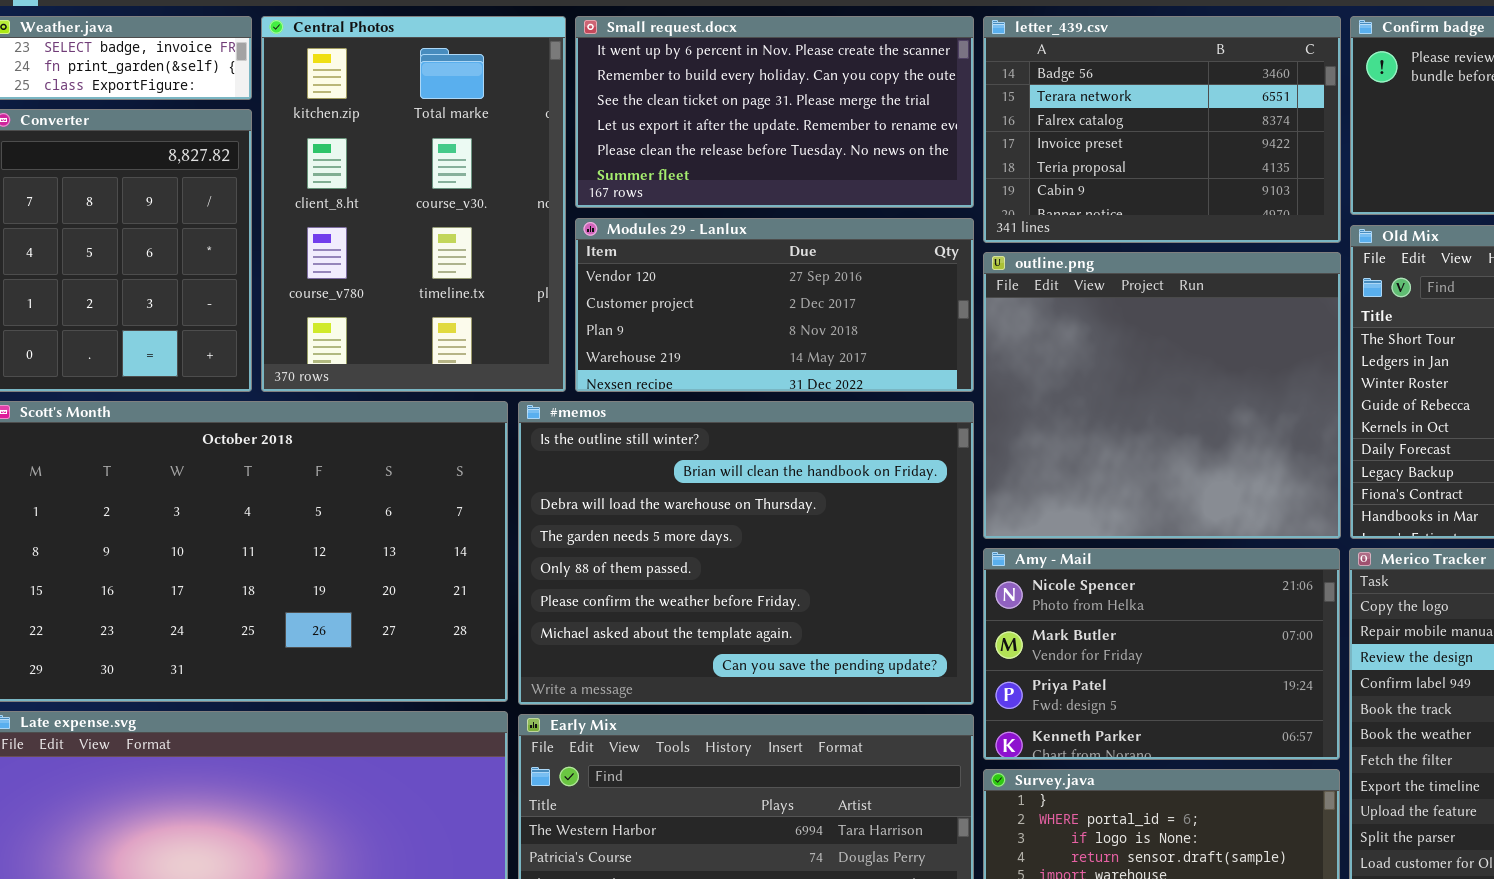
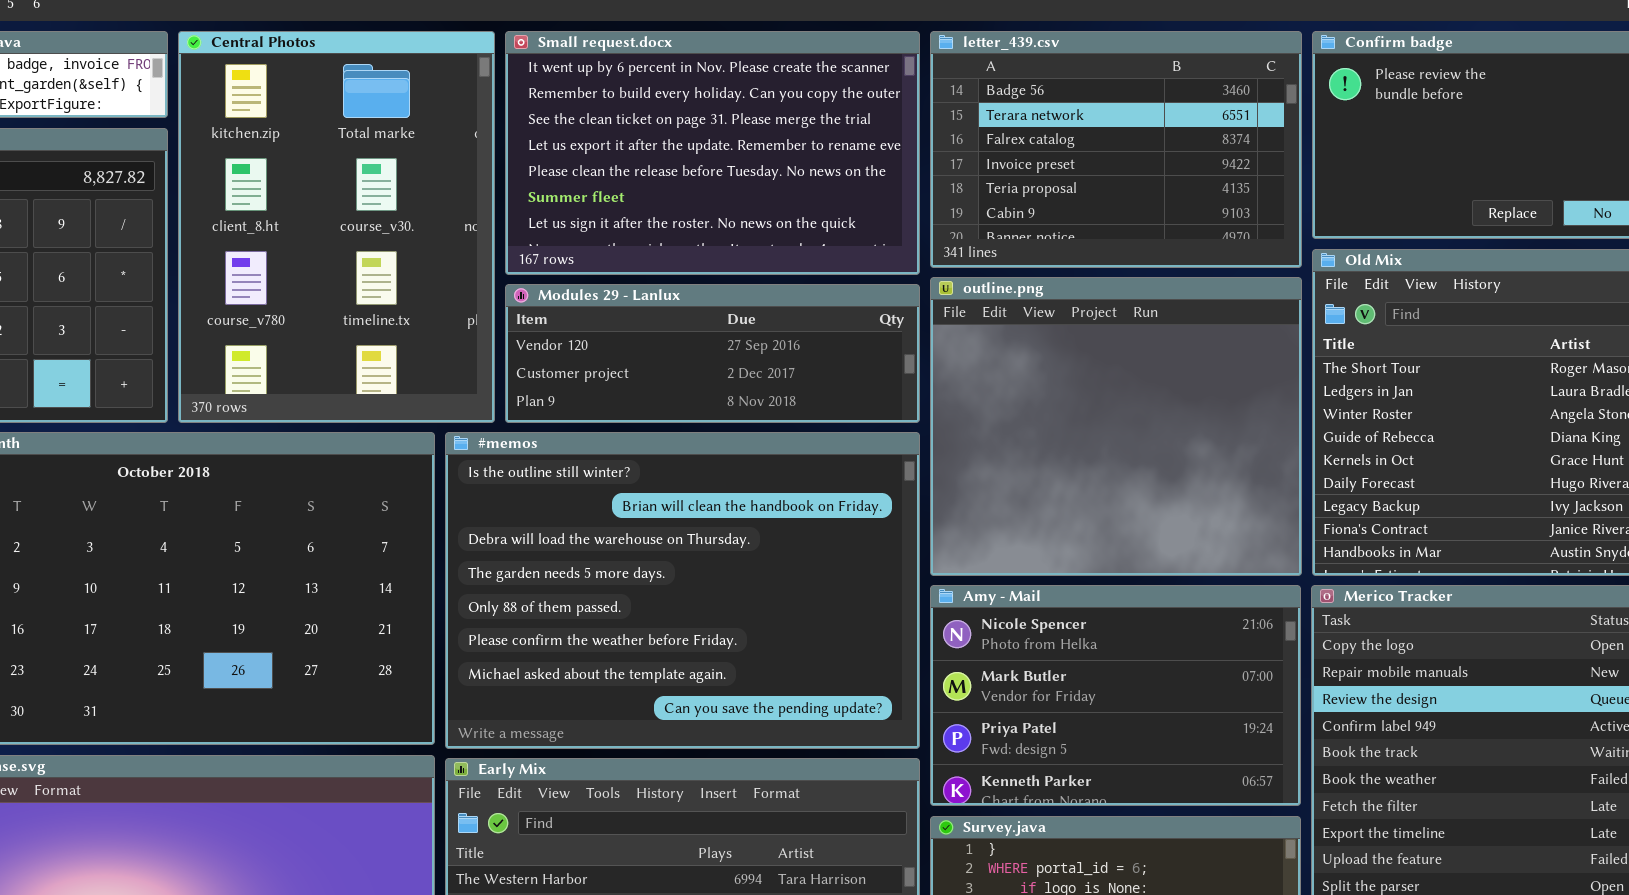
Small request.docx: [575,16,974,208] -> [505,31,920,275], resized
Modules 29 - Lanlux: [575,218,974,392] -> [505,284,920,423], resized

